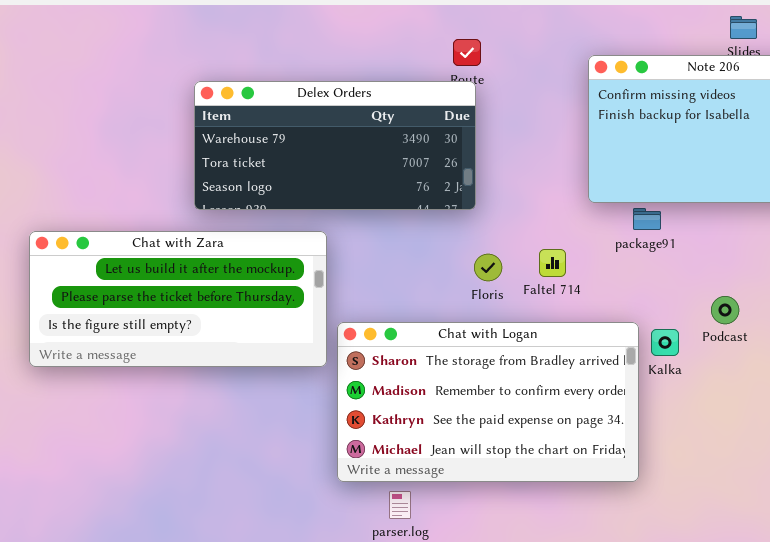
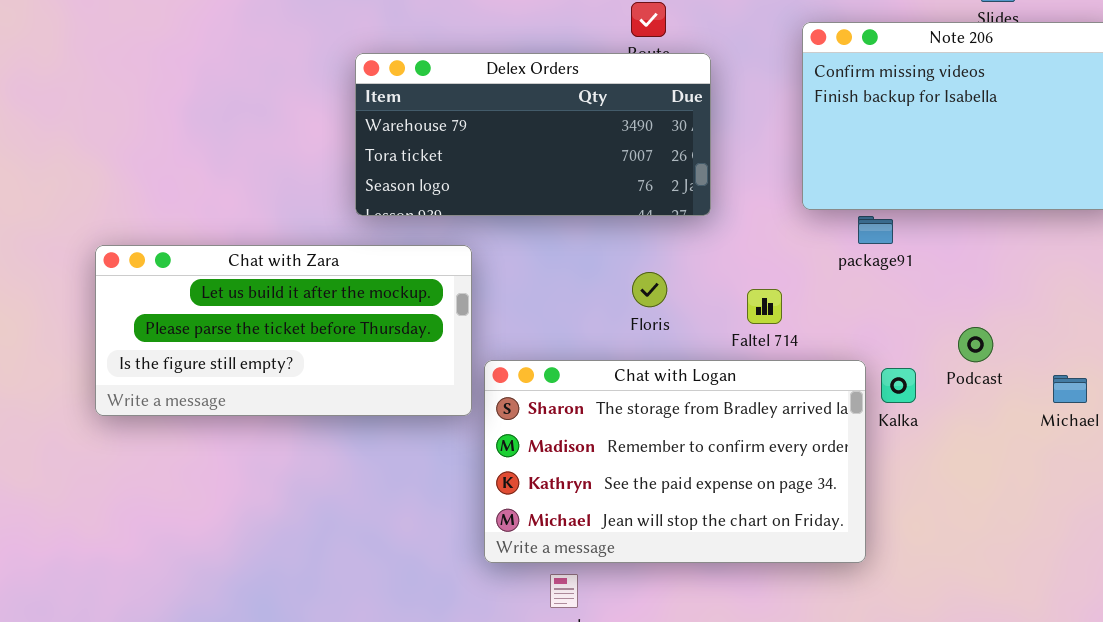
Delex Orders: [194,81,476,210] -> [355,53,711,216], moved
Faltel 714: [539,249,566,277] -> [747,289,782,324], moved
Floris: [474,254,502,281] -> [632,272,667,307], moved

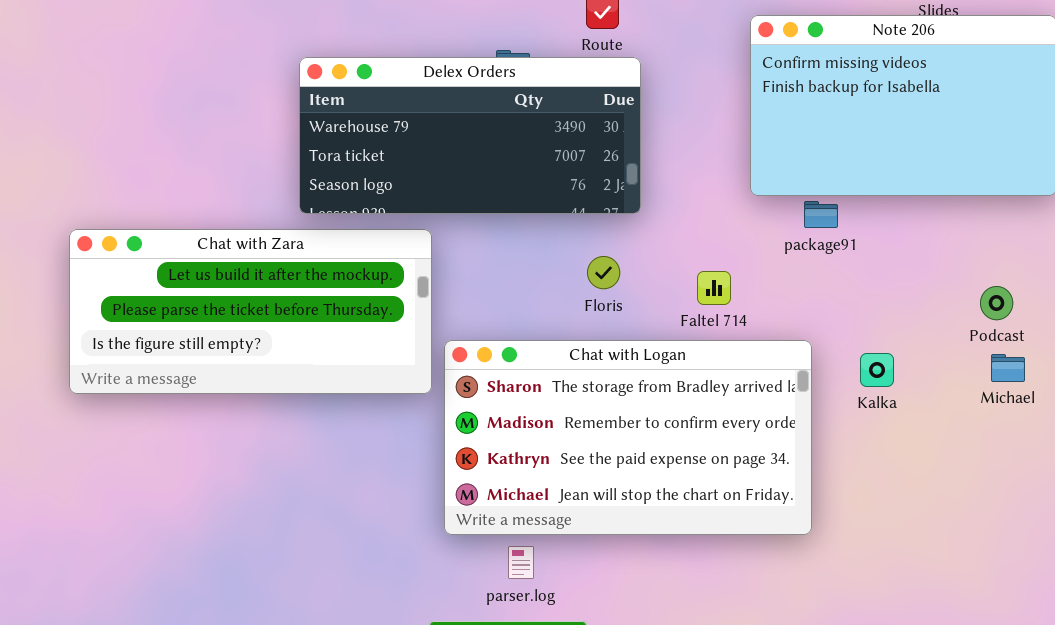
Delex Orders: [355,53,711,216] -> [299,57,641,214], moved
Podcast: [958,327,993,362] -> [980,286,1013,320], moved
Kalka: [881,368,916,403] -> [860,353,894,387], moved

